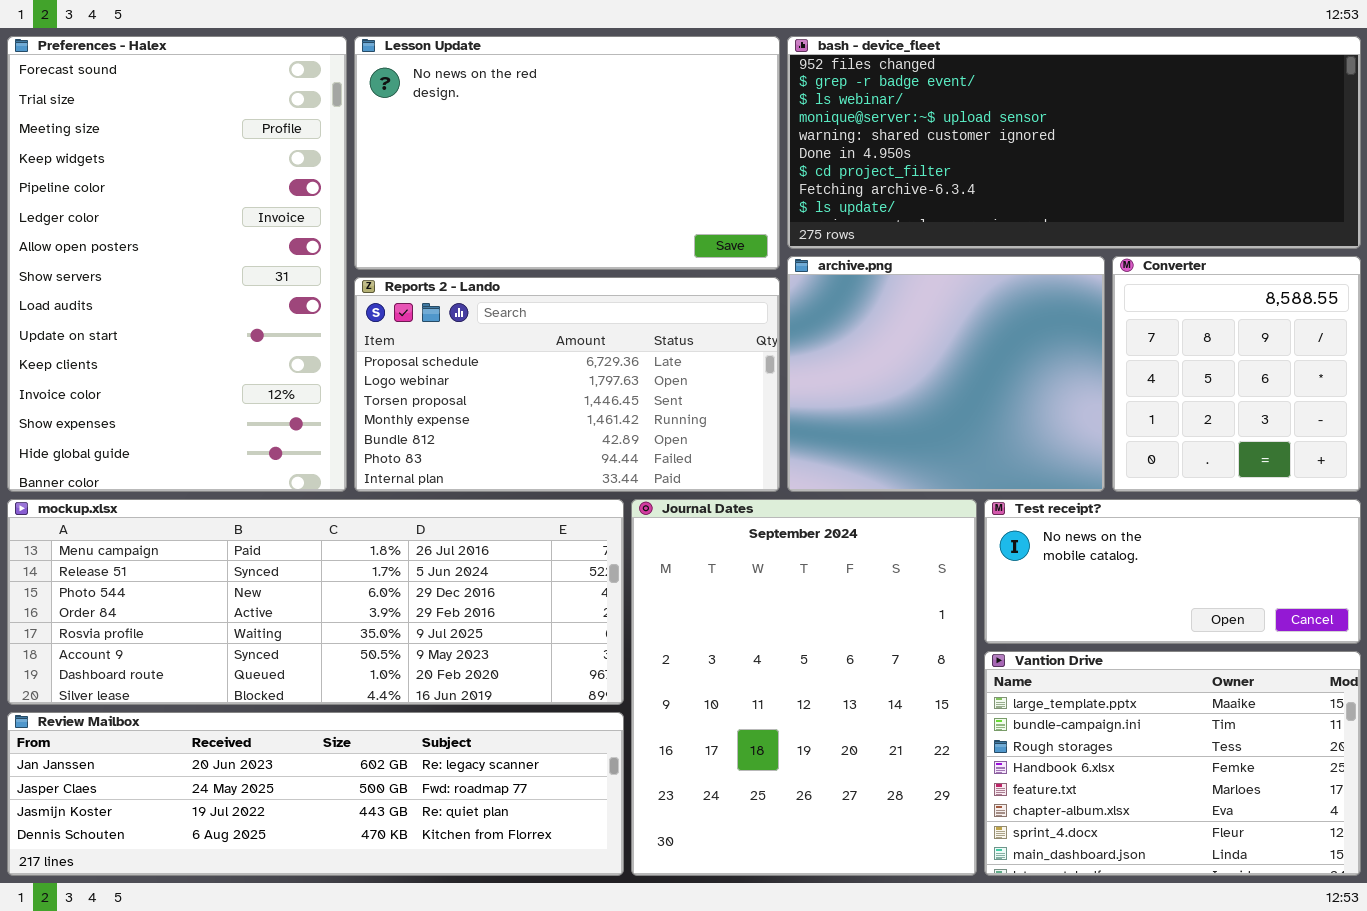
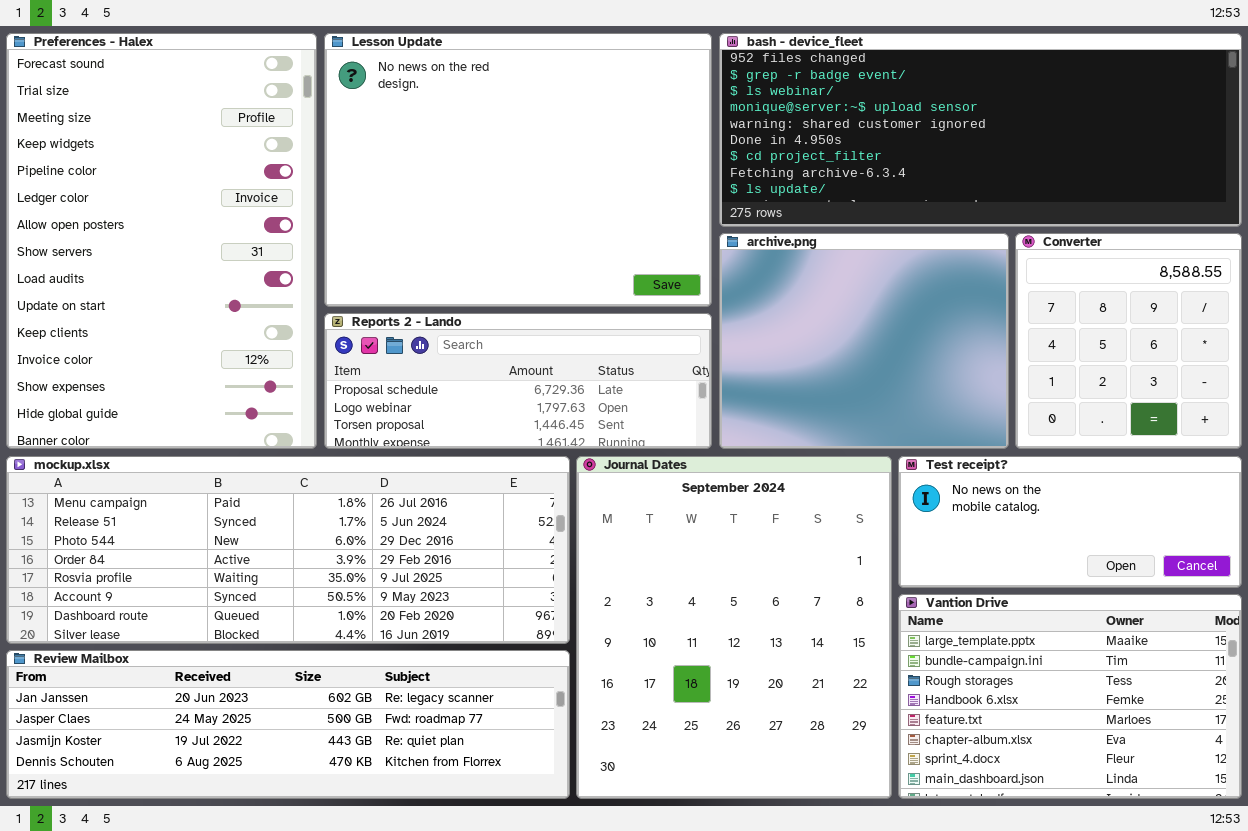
Lesson Update: [354,36,780,270] -> [324,33,712,307], resized
Reports 2 - Lando: [354,277,780,492] -> [324,313,712,449], resized

